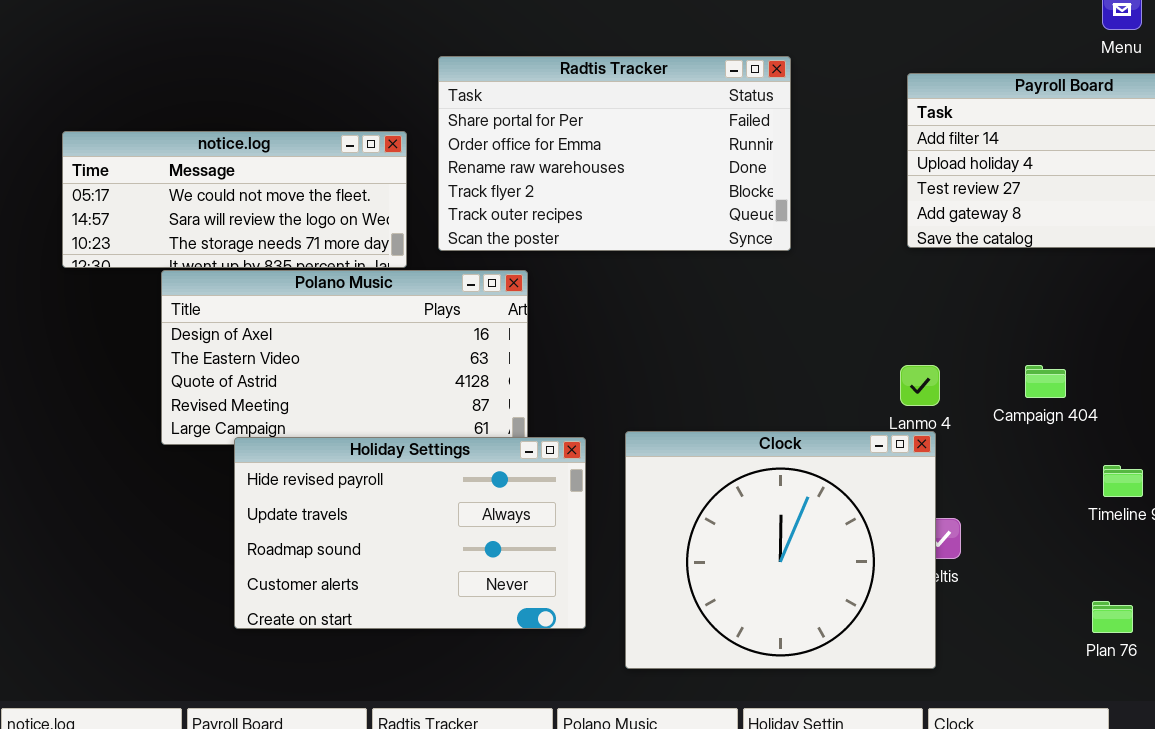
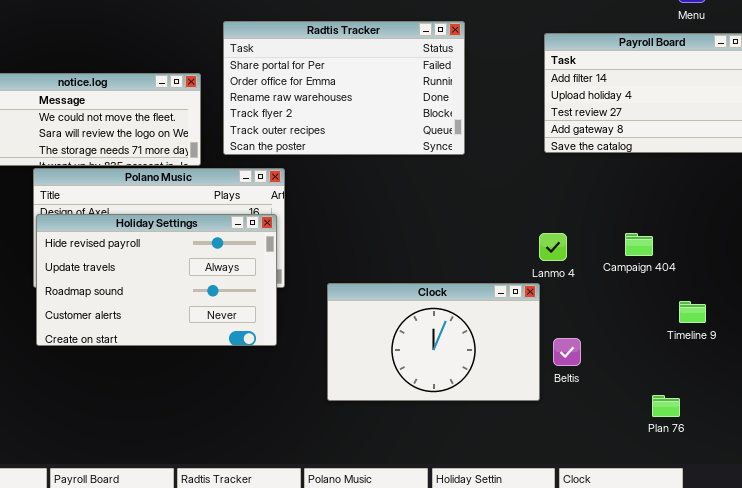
Clock: [625,431,936,669] -> [327,283,540,401], moved, resized
Holiday Settings: [234,437,586,629] -> [36,214,277,346], moved
Plan 76: [1092,601,1133,633] -> [652,395,680,417], moved

